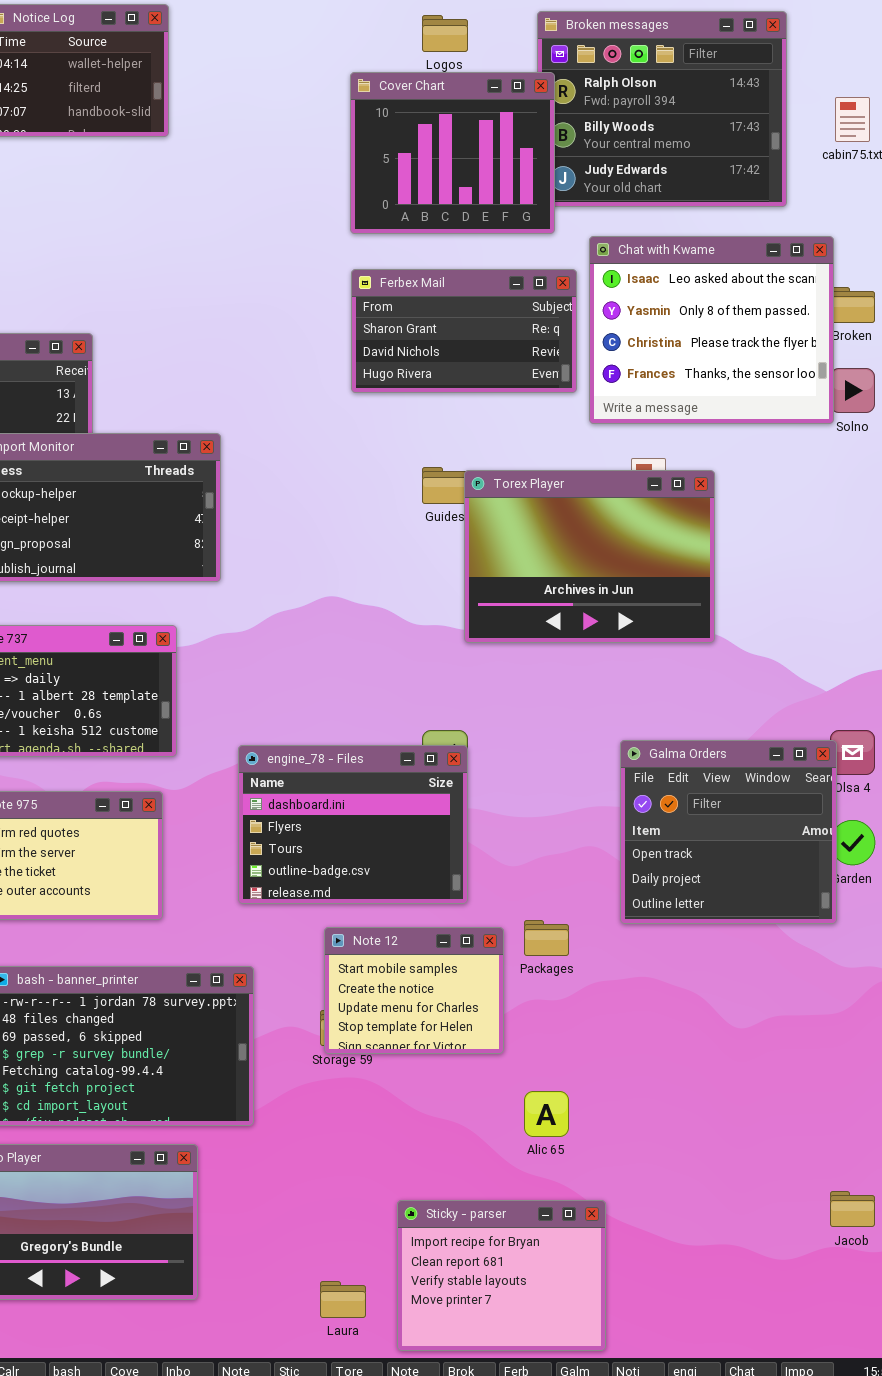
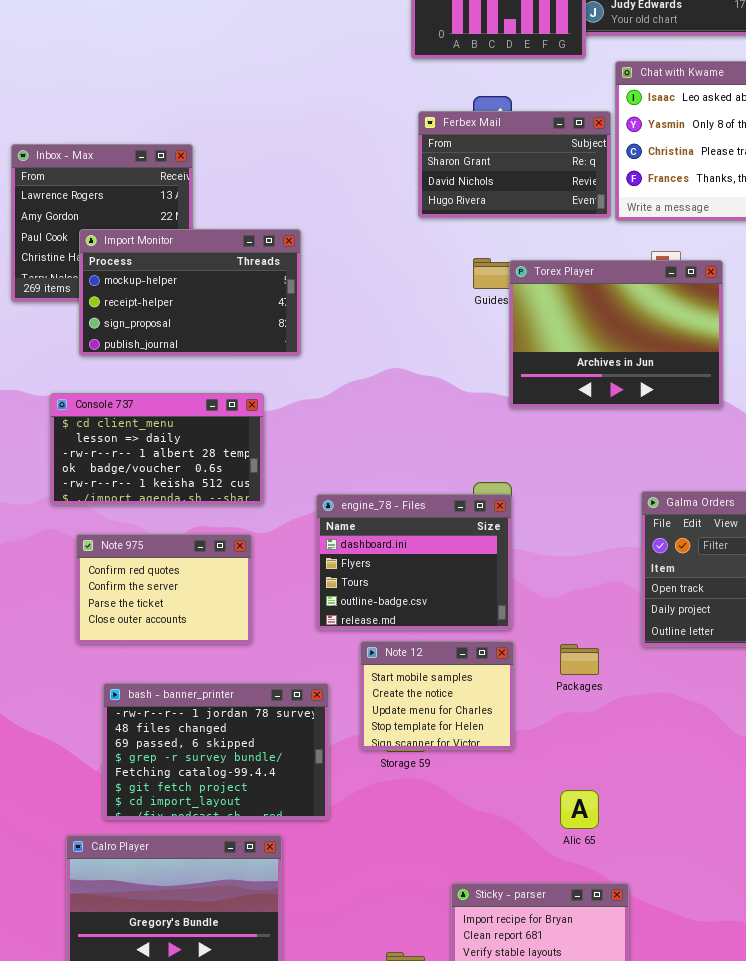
Ferbex Mail: [351,269,577,393] -> [418,111,611,218], moved
Note 12: [324,927,504,1054] -> [360,641,514,750], moved

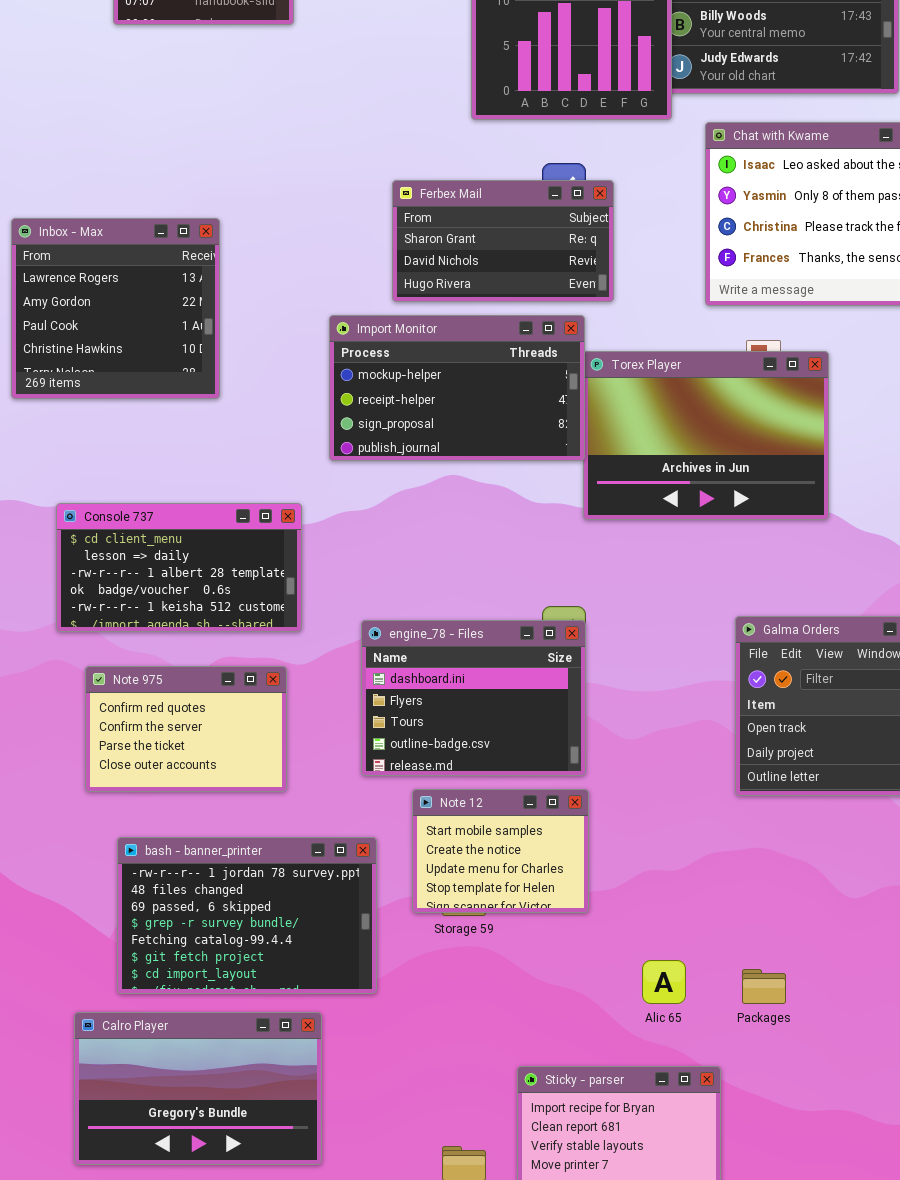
Ferbex Mail: [418,111,611,218] -> [392,180,614,302], moved
Import Monitor: [79,229,301,356] -> [329,315,585,461], moved
Packages: [560,644,599,675] -> [742,969,786,1004], moved

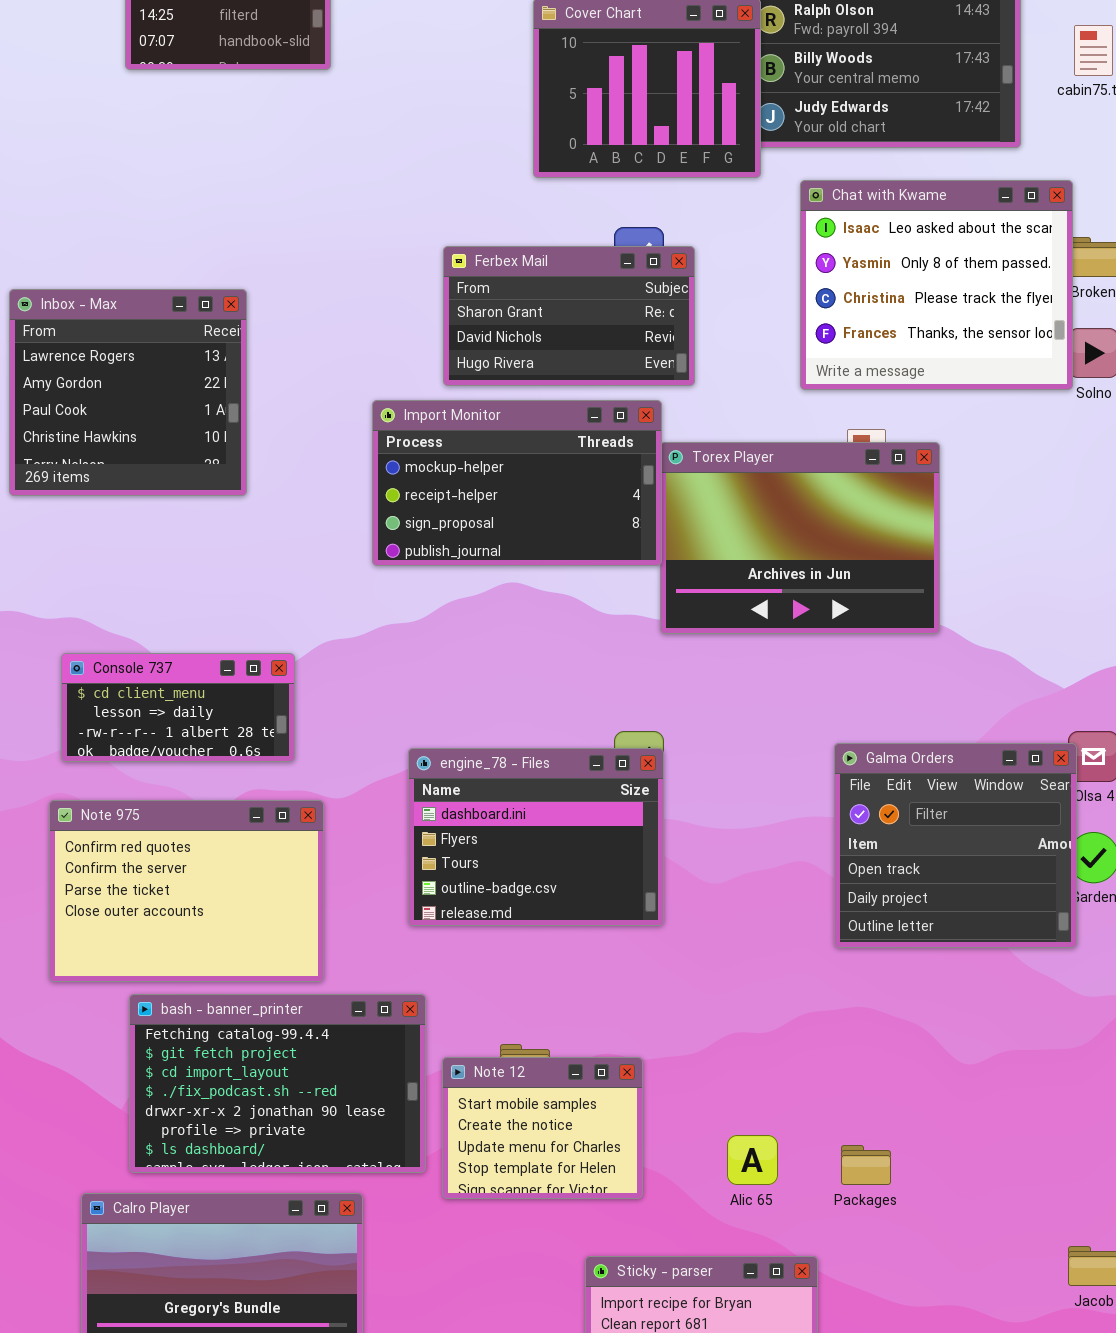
Console 737: [56,503,302,632] -> [61,653,295,762], resized
Note 975: [85,666,287,792] -> [49,800,324,982], resized
Note 12: [412,789,589,913] -> [442,1057,643,1199], moved
bash - banner_printer: [117,837,377,994] -> [129,994,426,1173], scrolled down 4 rows

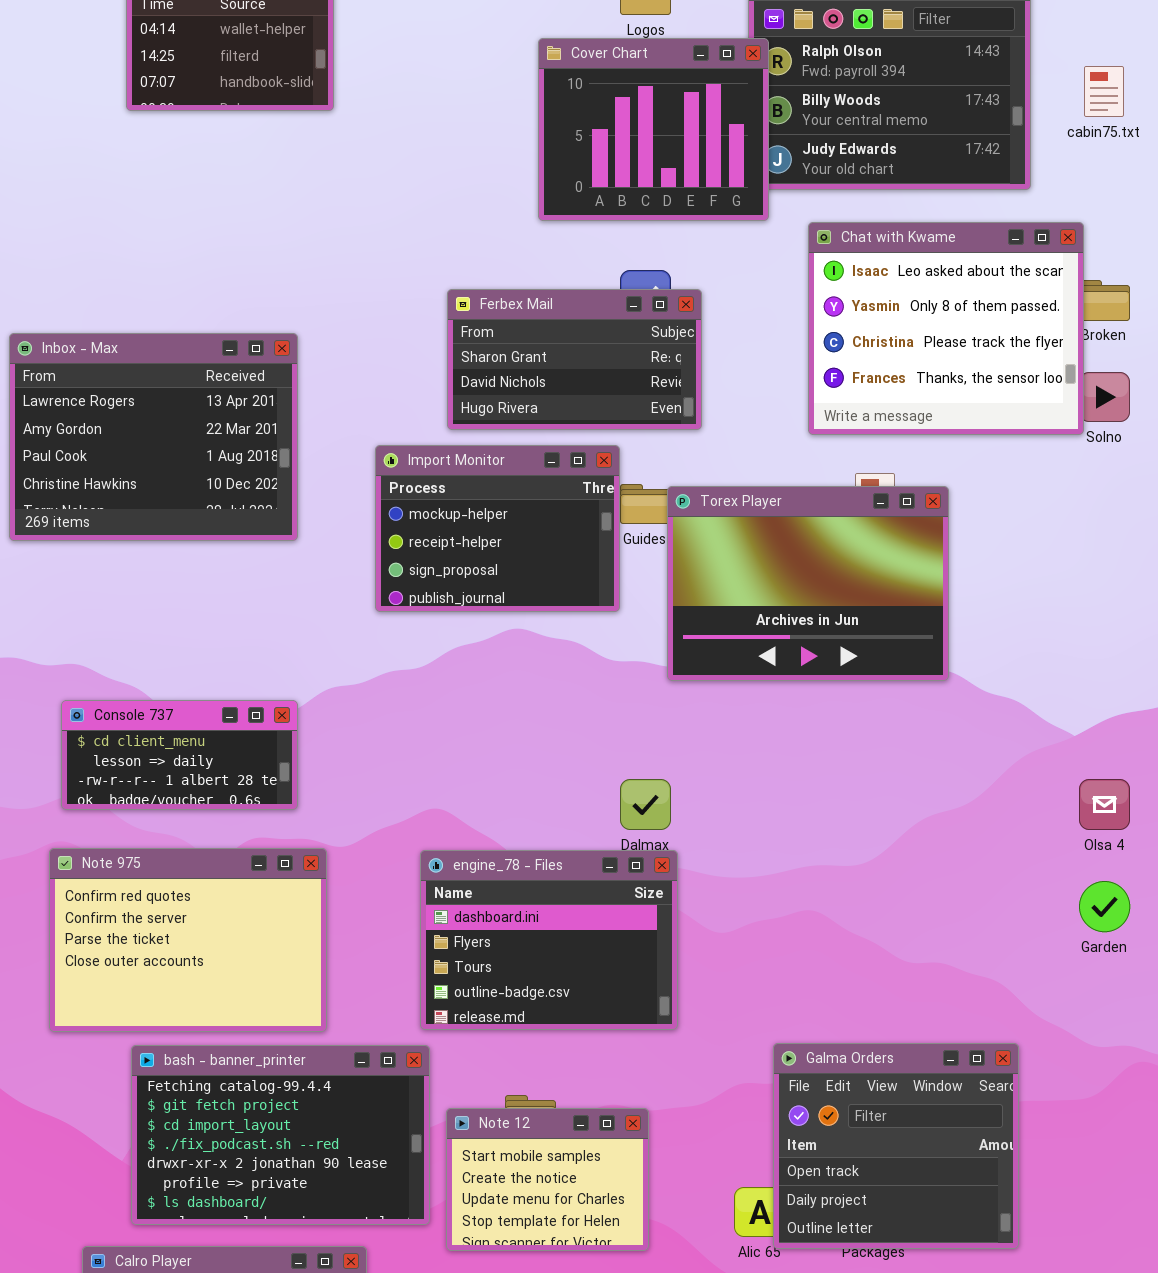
Inbox - Max: [9,289,247,496] -> [9,333,298,541], resized
Import Monitor: [372,400,662,566] -> [375,445,620,612], resized
Galma Orders: [834,743,1077,948] -> [773,1043,1019,1249], moved
engine_78 - Files: [408,748,664,926] -> [420,850,678,1030], moved

